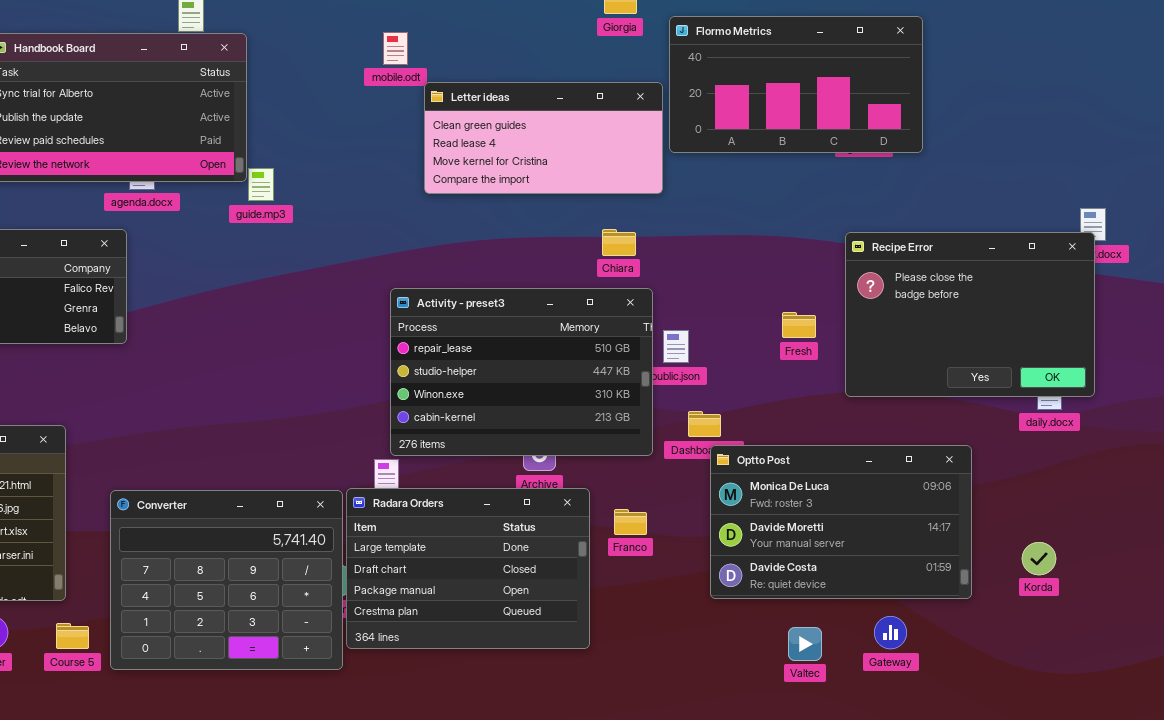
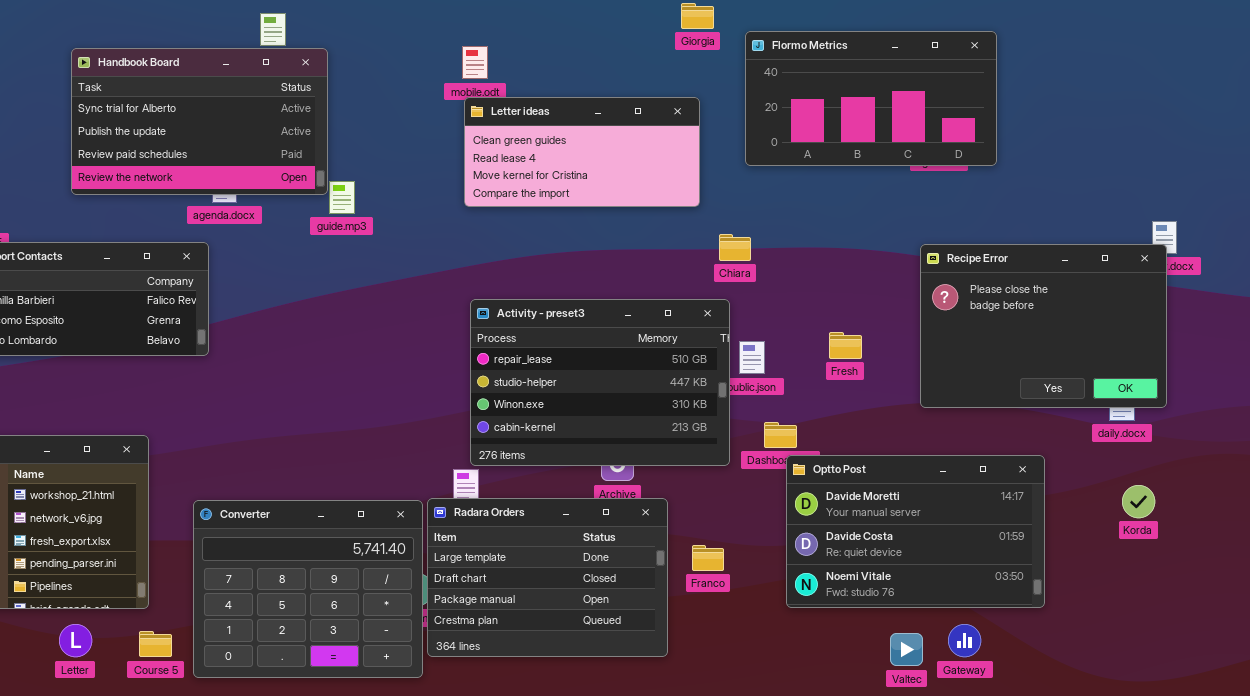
Letter ideas: [424,82,663,194] -> [464,97,700,207], moved
Chiara: [602,229,636,256] -> [719,234,751,261], moved
Fresh: [782,312,816,338] -> [829,332,862,359], moved
Optto Post: [710,445,972,599] -> [786,455,1045,608], scrolled down 1 row
Franco: [614,509,647,535] -> [692,545,724,571], moved
Korda: [1022,542,1056,575] -> [1122,485,1155,518], moved
Valtec: [788,627,822,661] -> [890,633,923,666], moved

